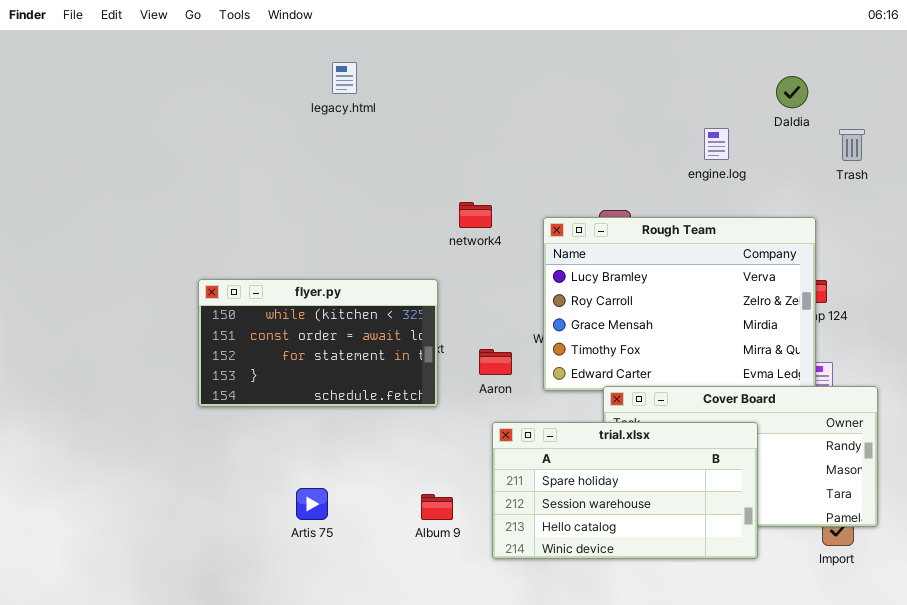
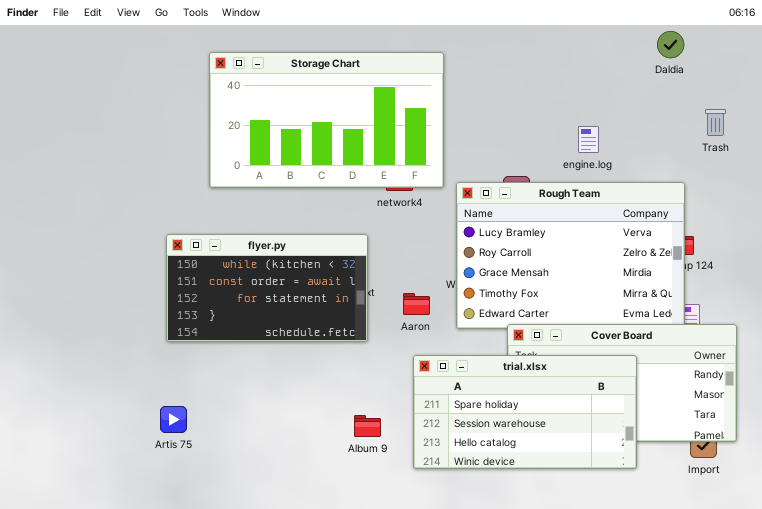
Storage Chart: none -> [209,52,444,188], opened
Daldia: [776,76,808,108] -> [657,31,684,58], moved
engine.log: [704,128,729,160] -> [578,126,599,153], moved
Artis 75: [296,488,328,520] -> [160,406,187,433], moved

